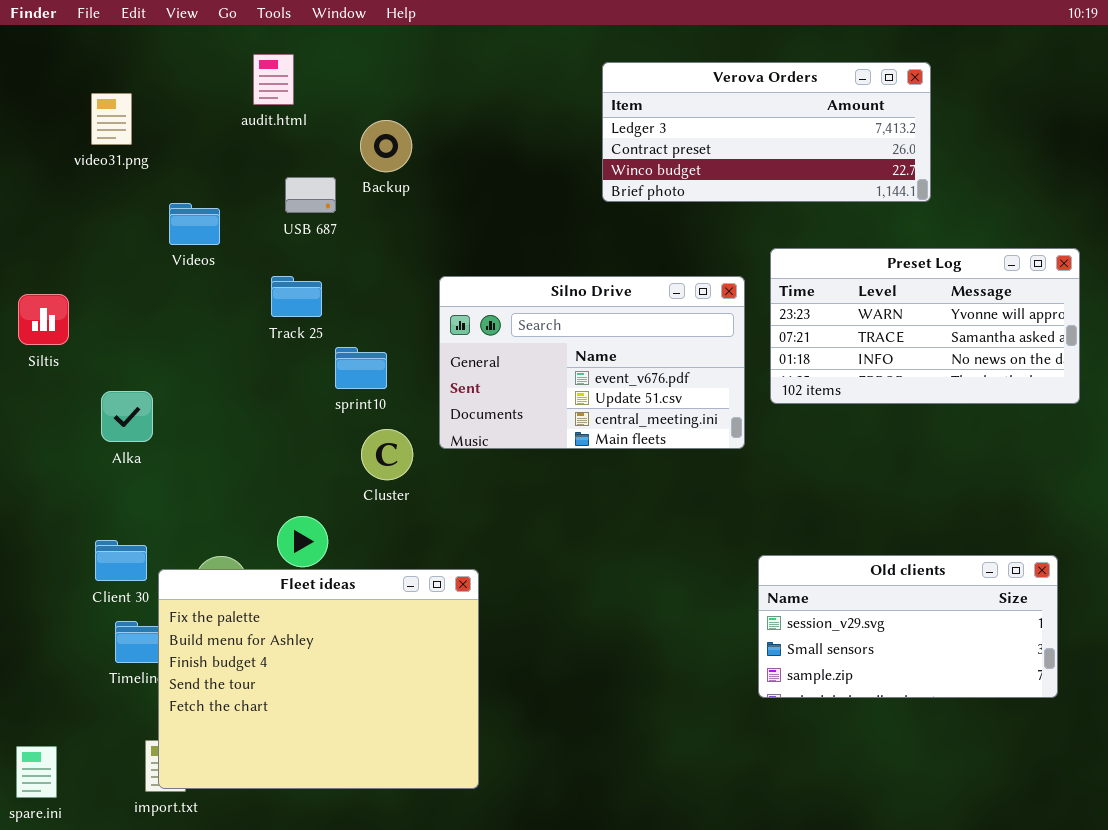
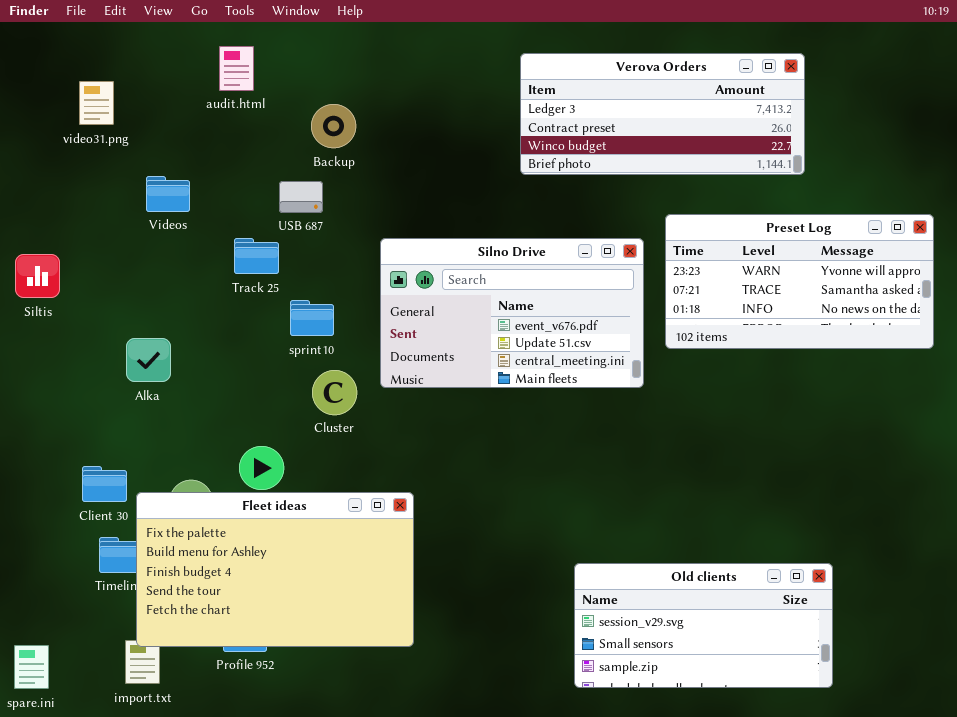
USB 687: [285,177,336,213] -> [279,181,323,213], moved
Alka: [101,391,153,442] -> [126,338,171,382], moved
Old clients: [758,555,1058,698] -> [574,563,833,688], moved
Fleet ideas: [158,569,479,789] -> [136,492,414,647], resized

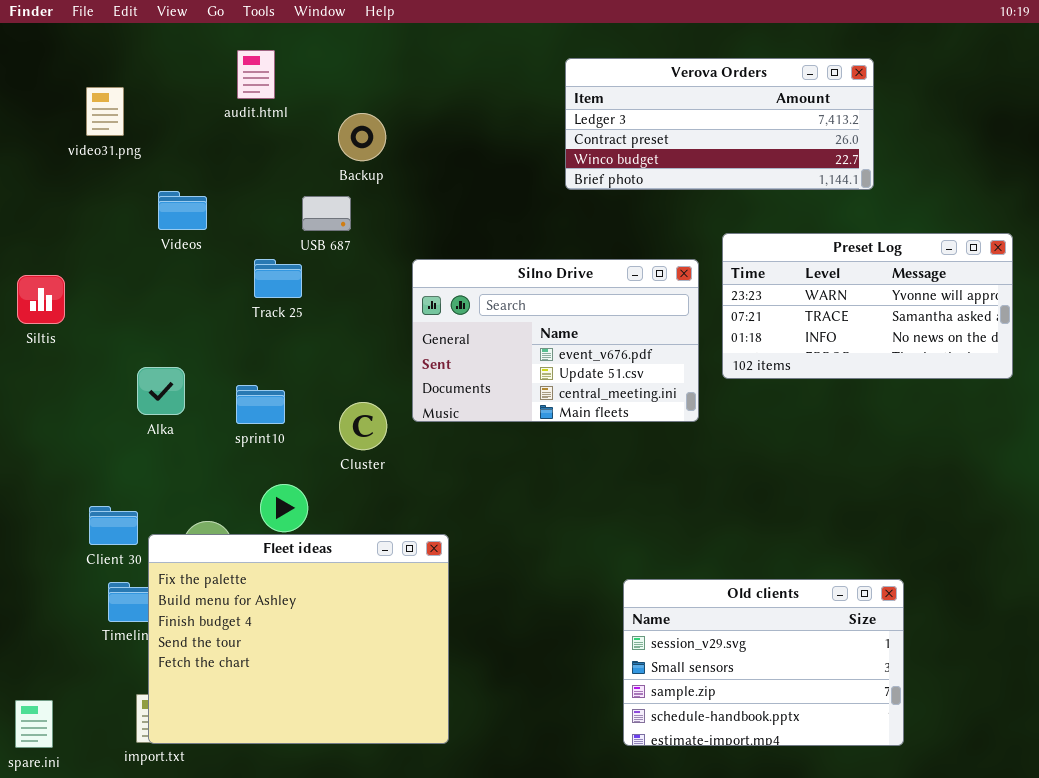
sprint10: [290,300,334,336] -> [236,385,285,424], moved
Fleet ideas: [136,492,414,647] -> [148,534,449,744], resized
Old clients: [574,563,833,688] -> [623,579,904,746], resized

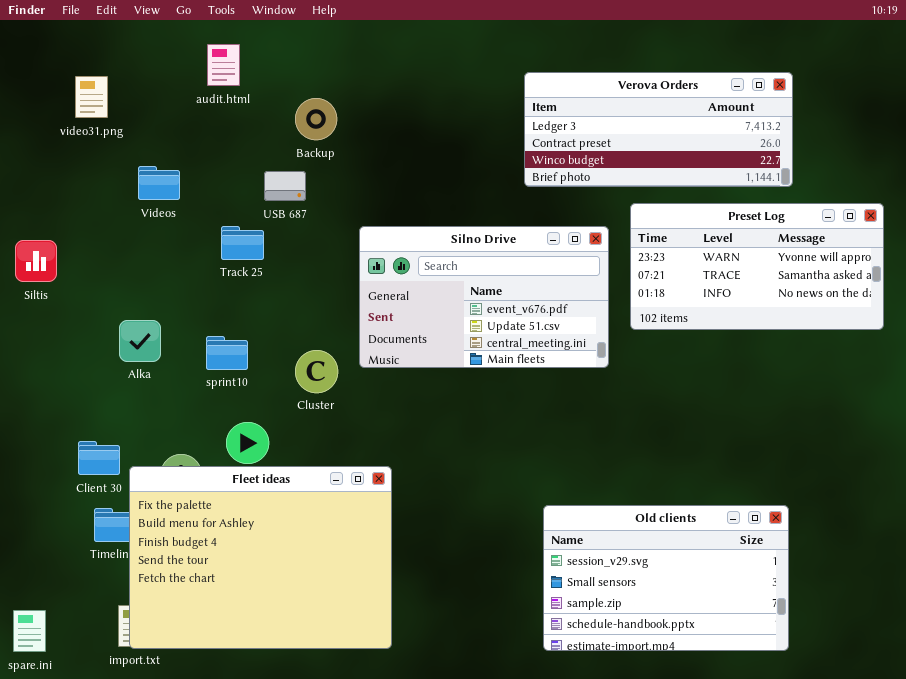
Verova Orders: [565,58,874,190] -> [524,72,793,187], moved

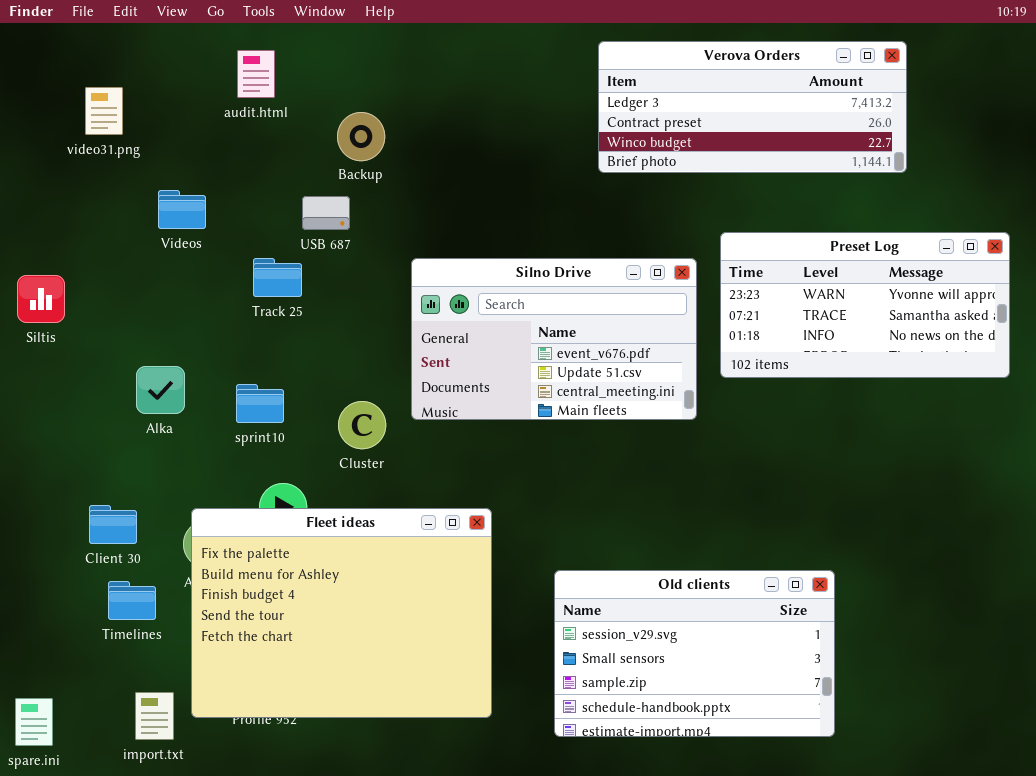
Verova Orders: [524,72,793,187] -> [598,41,907,173], moved
Fleet ideas: [129,466,392,649] -> [191,508,492,718], moved
Old clients: [543,505,789,651] -> [554,570,835,737], moved

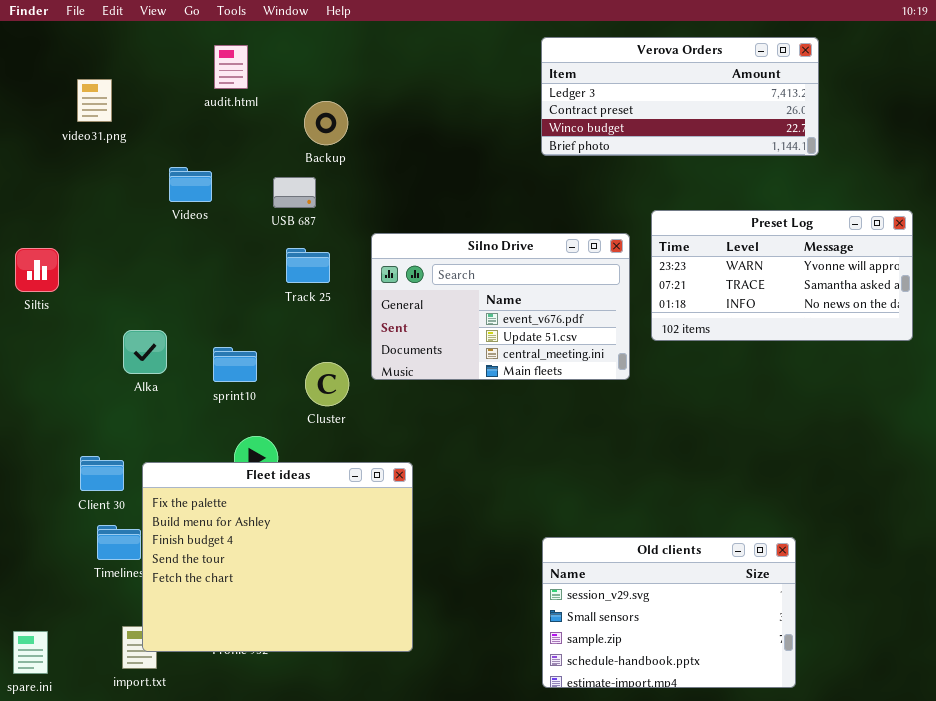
Videos: [158,190,206,229] -> [169,167,212,202], moved
Track 25: [253,258,302,297] -> [286,248,330,283], moved
Fleet ideas: [191,508,492,718] -> [142,462,413,652], moved
Old clients: [554,570,835,737] -> [542,537,796,688], moved

